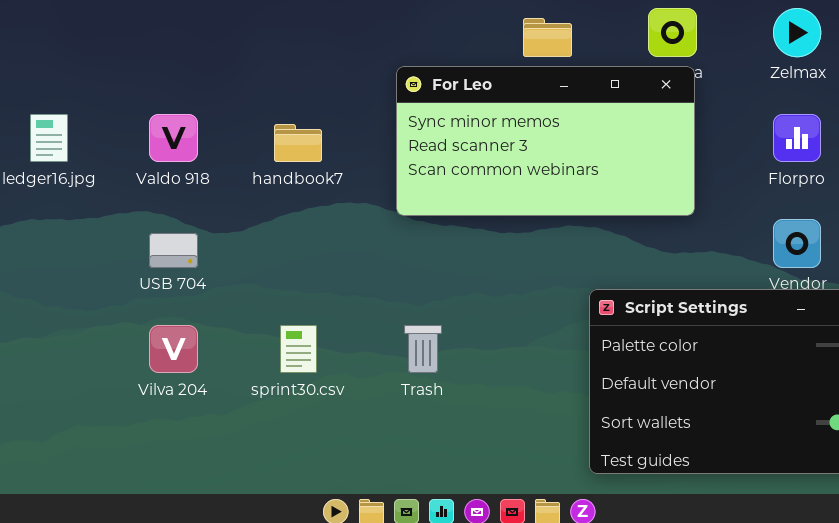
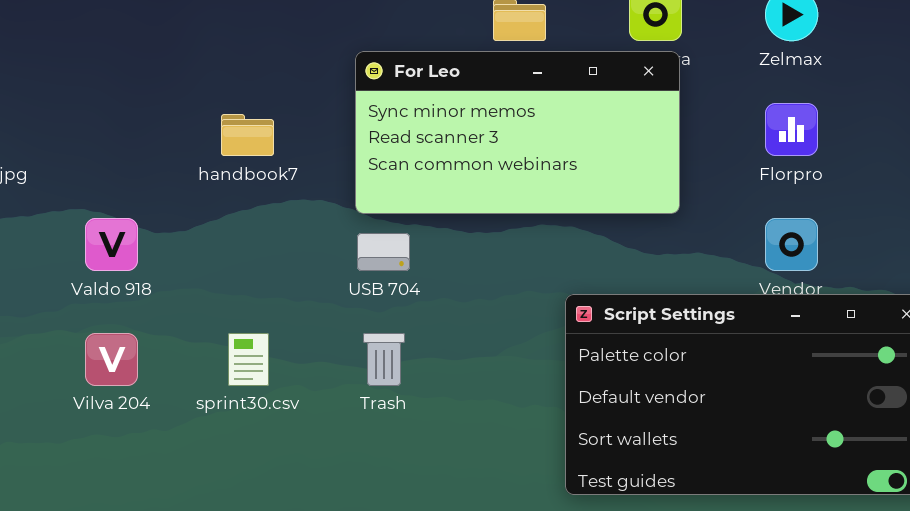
Valdo 918: [149,114,198,162] -> [85,218,138,271], moved
USB 704: [149,233,198,268] -> [357,233,410,271], moved

